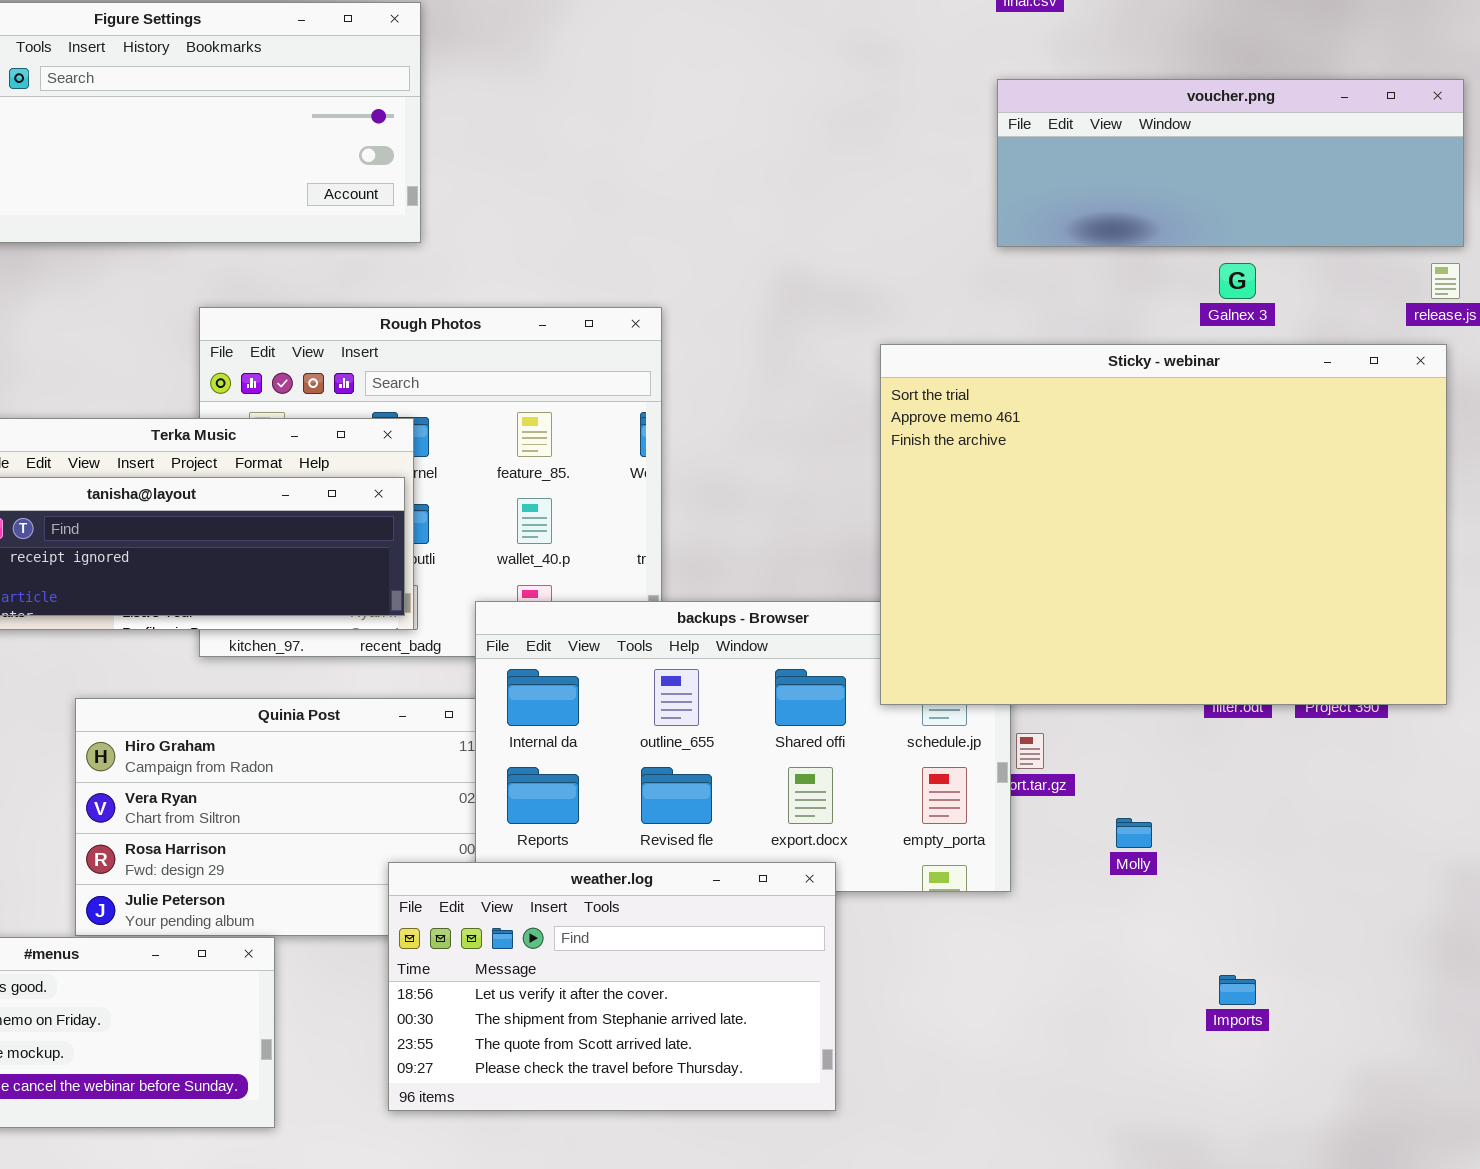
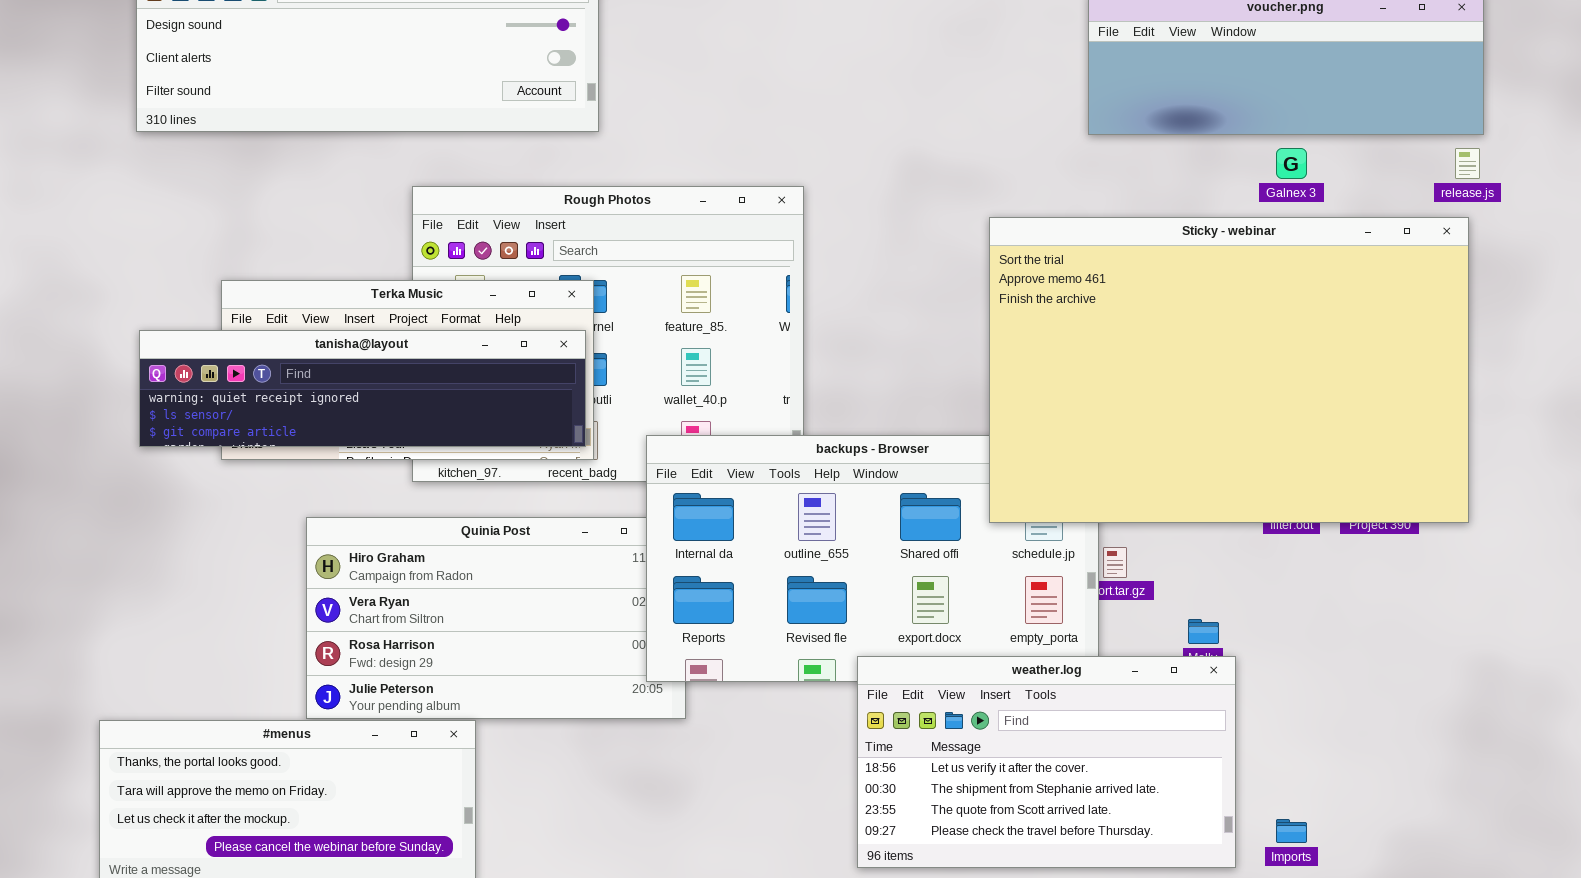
weather.log: [388,862,836,1111] -> [857,656,1236,868], moved
Imports: [1219,975,1256,1005] -> [1276,819,1307,843], moved

